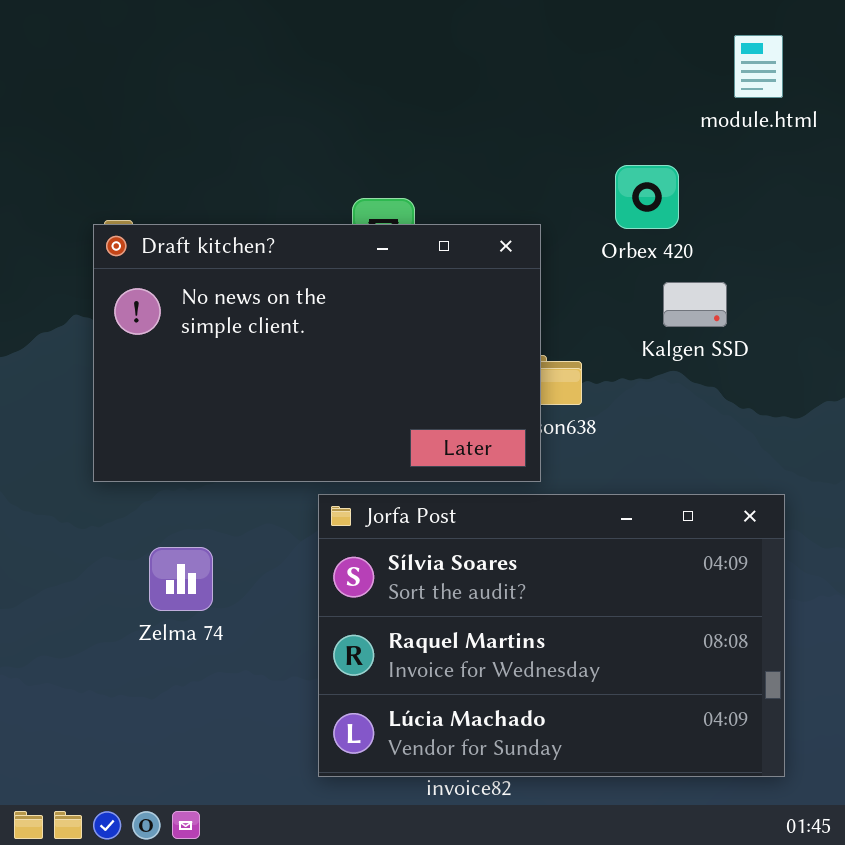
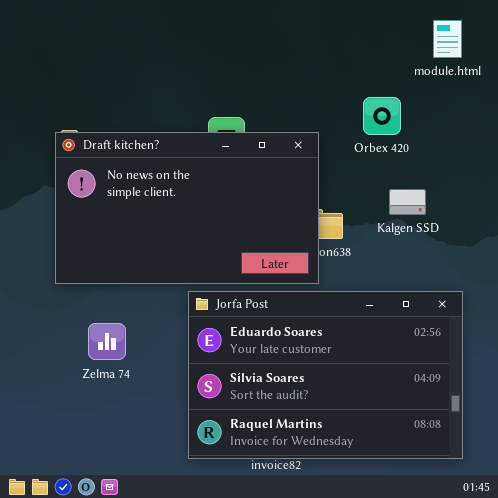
Kalgen SSD: [663,282,727,327] -> [389,189,426,215], moved
Jorfa Post: [318,494,785,777] -> [188,291,463,459], scrolled up 1 row

